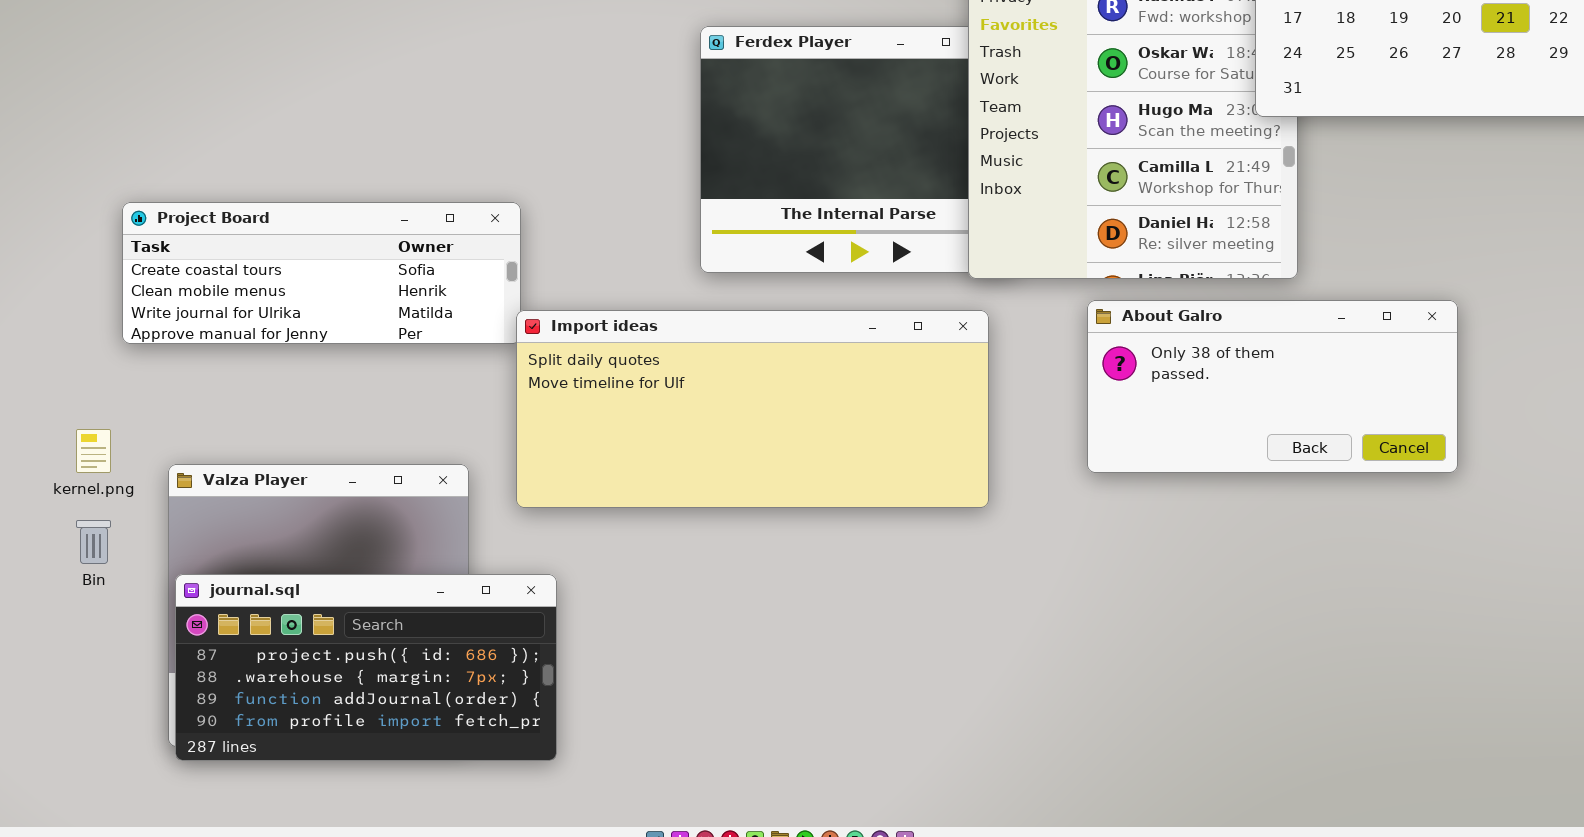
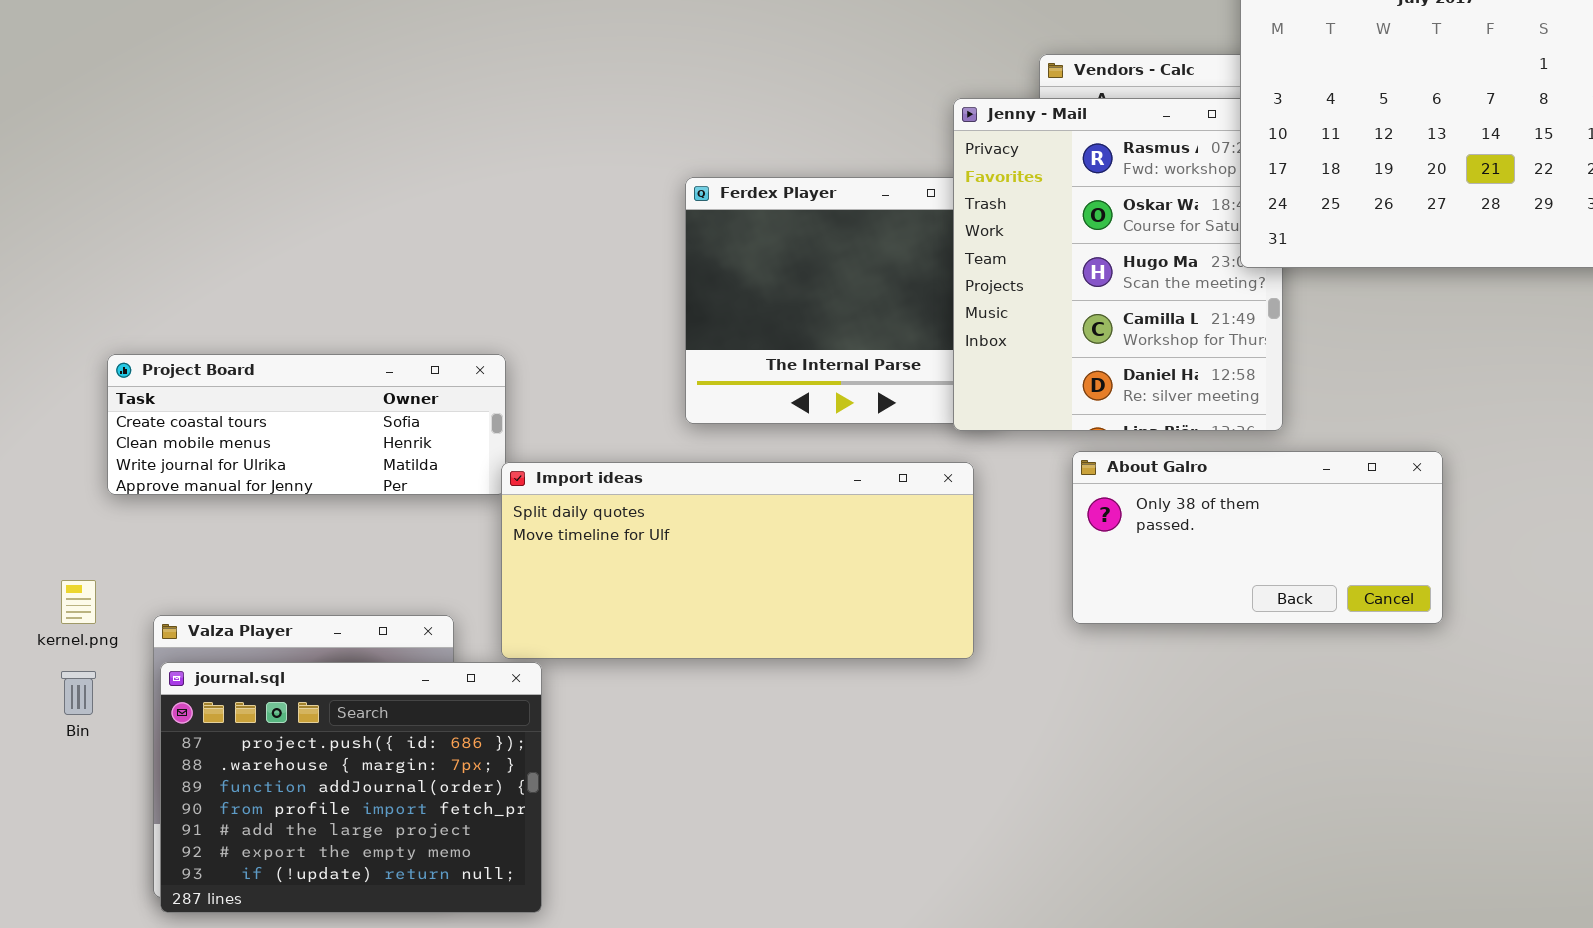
journal.sql: [175,574,557,761] -> [160,662,542,913], resized

